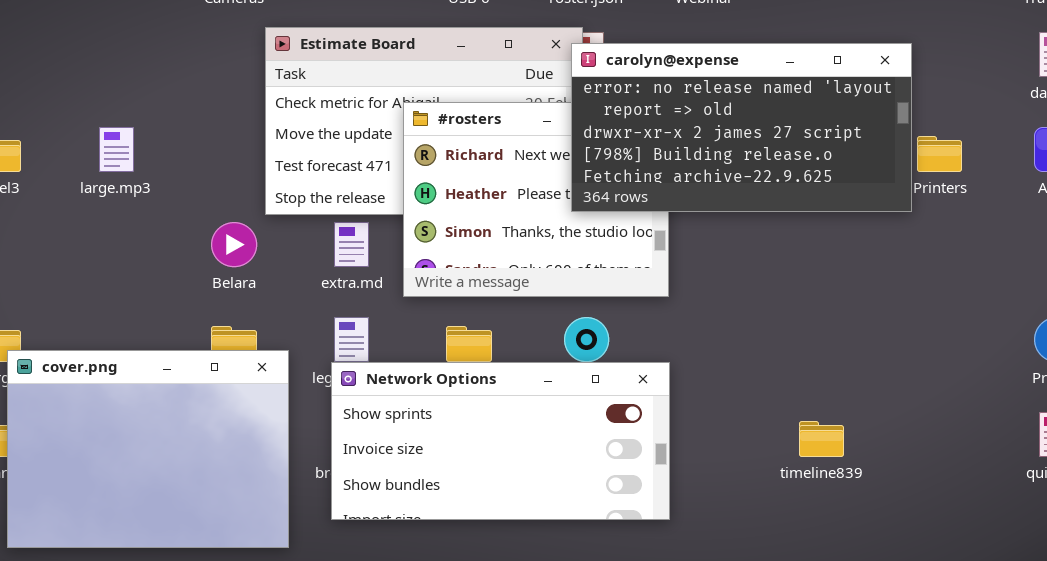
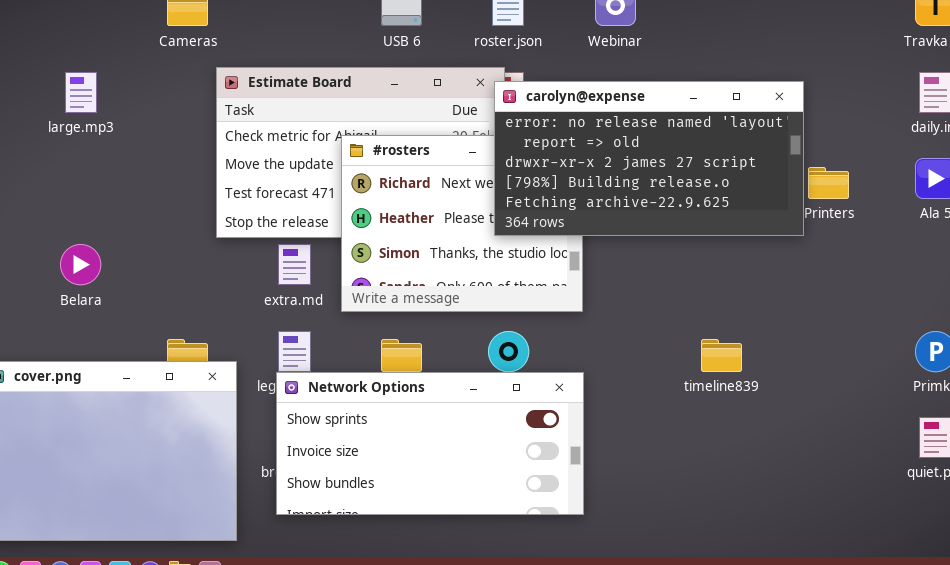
large.mp3: [99,127,134,172] -> [65,72,97,113], moved
Belara: [211,222,257,267] -> [60,244,101,285], moved
timeline839: [799,421,844,457] -> [701,339,742,372], moved

